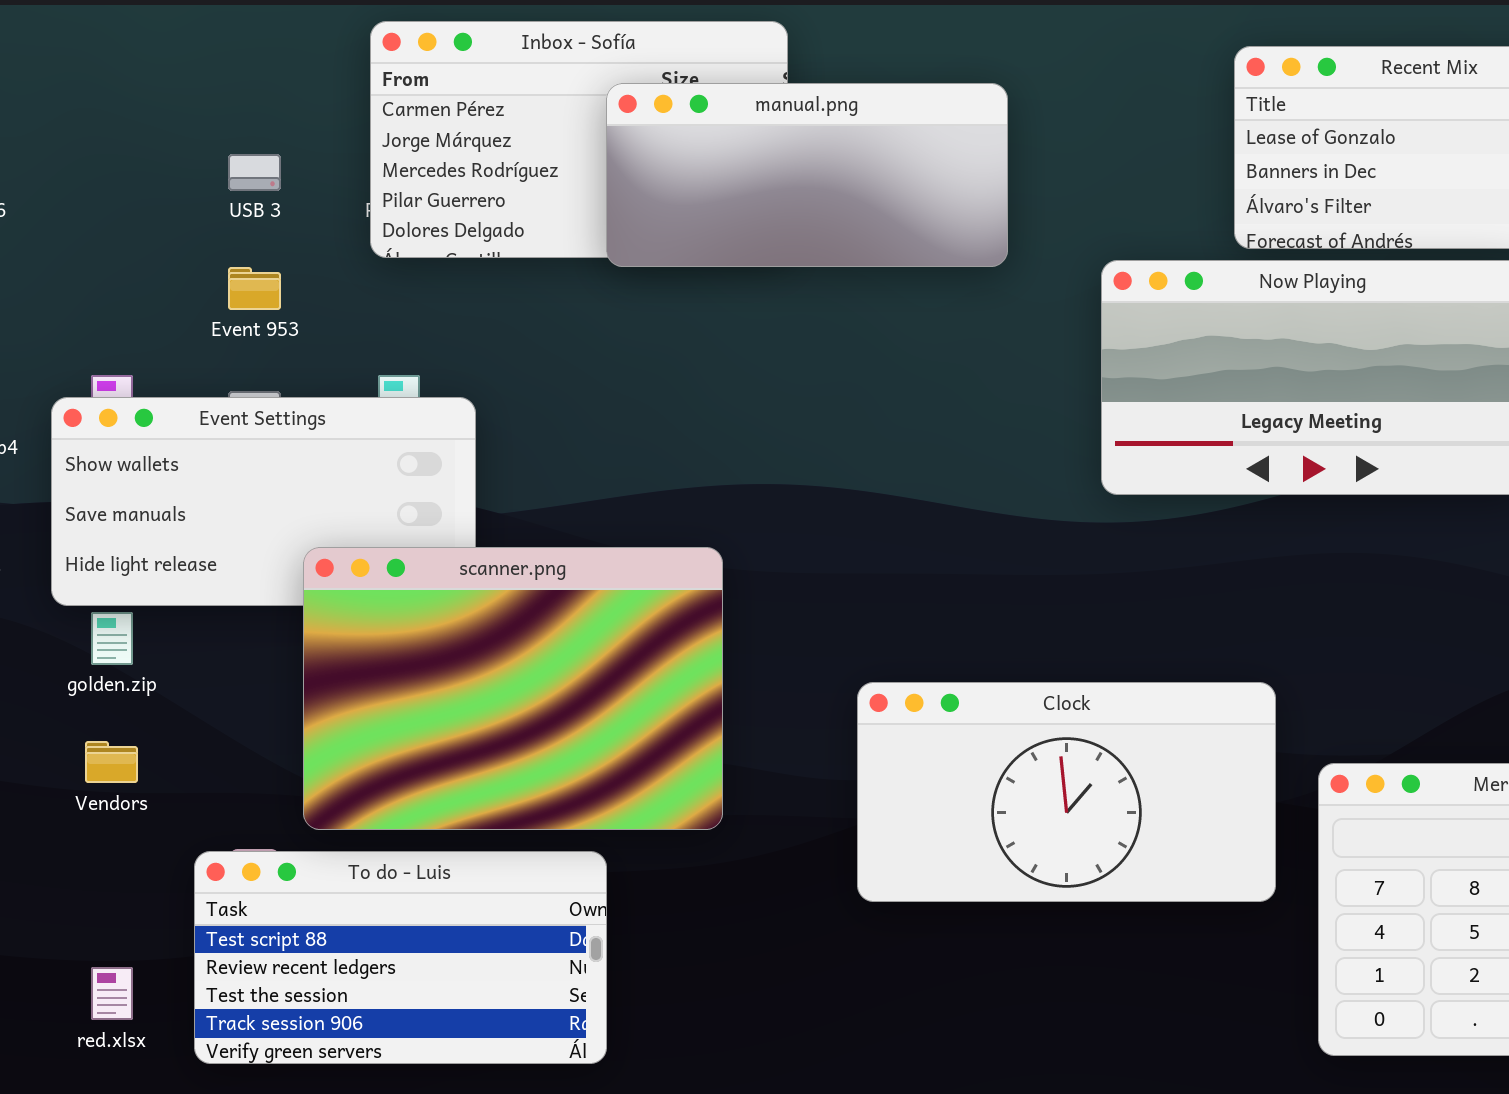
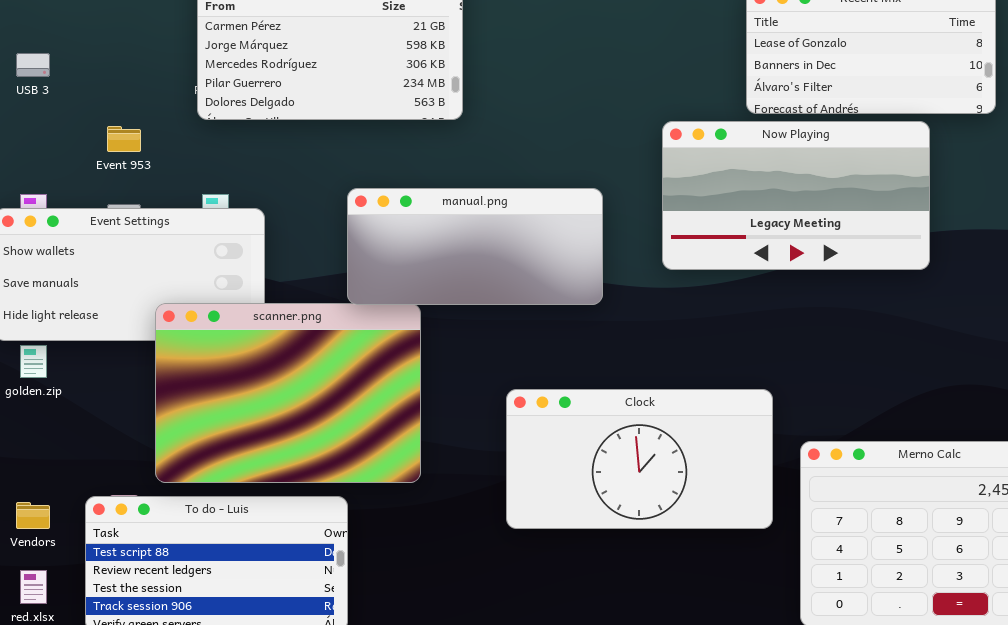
manual.png: [606,83,1008,267] -> [347,188,603,305], moved
USB 3: [228,154,281,191] -> [16,53,50,77], moved
Vendors: [85,741,138,783] -> [16,502,50,529], moved

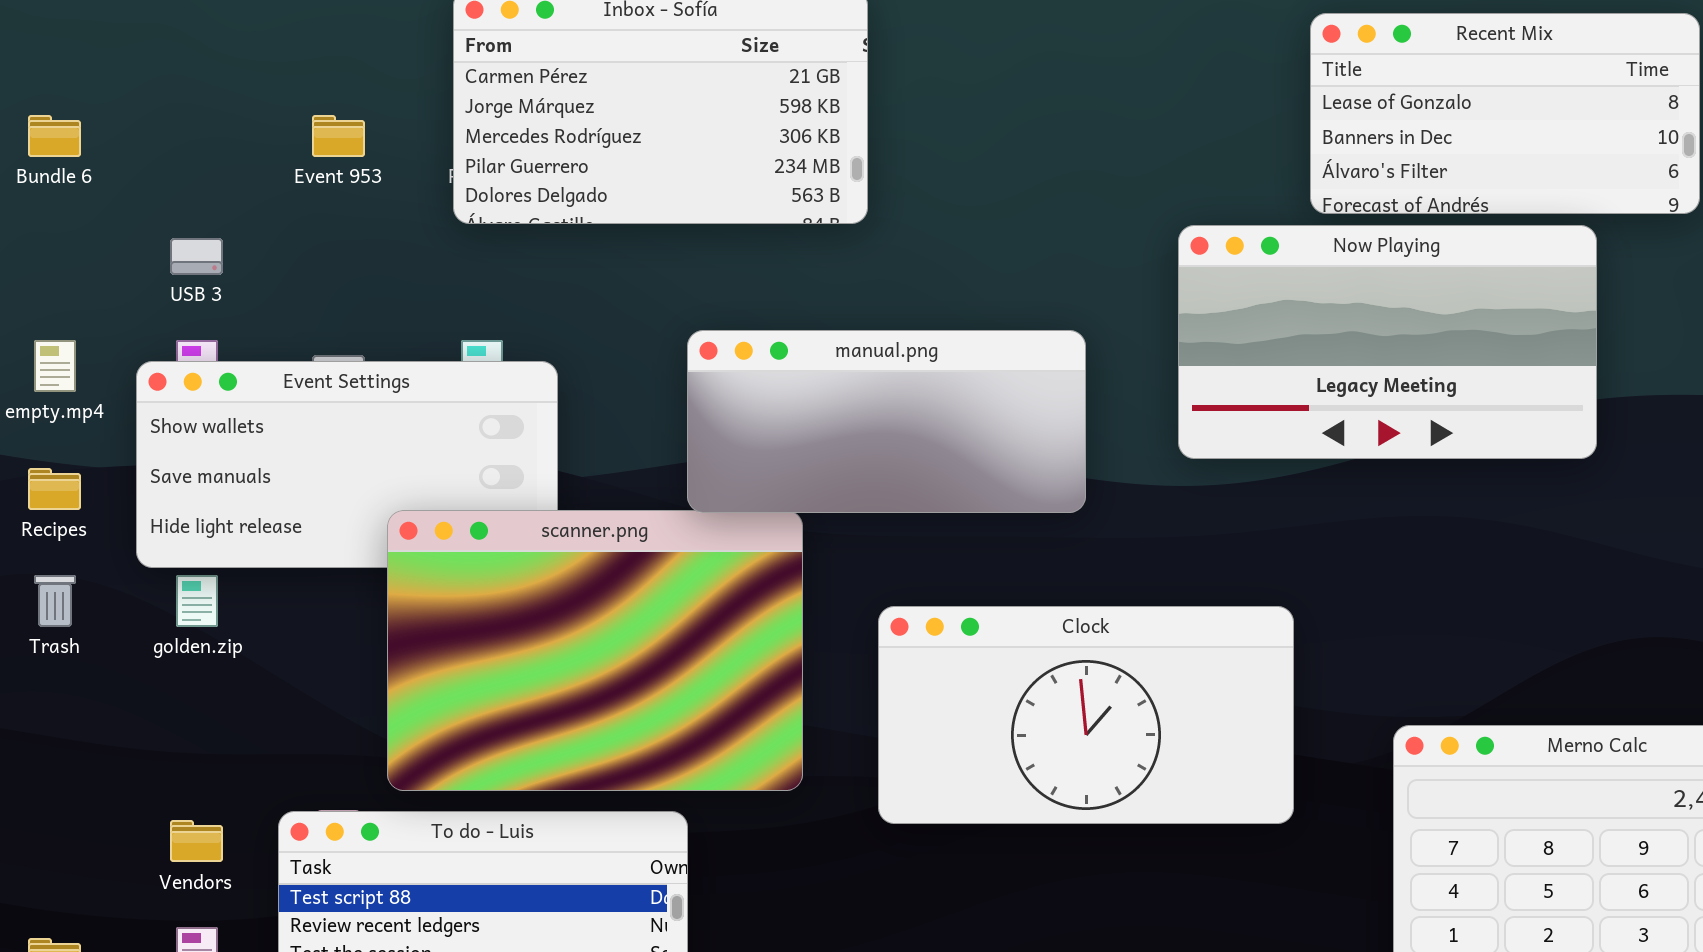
USB 3: [16,53,50,77] -> [170,238,223,275], moved
Event 953: [107,126,141,152] -> [312,115,365,157], moved
Clock: [506,389,773,529] -> [878,606,1294,824], moved

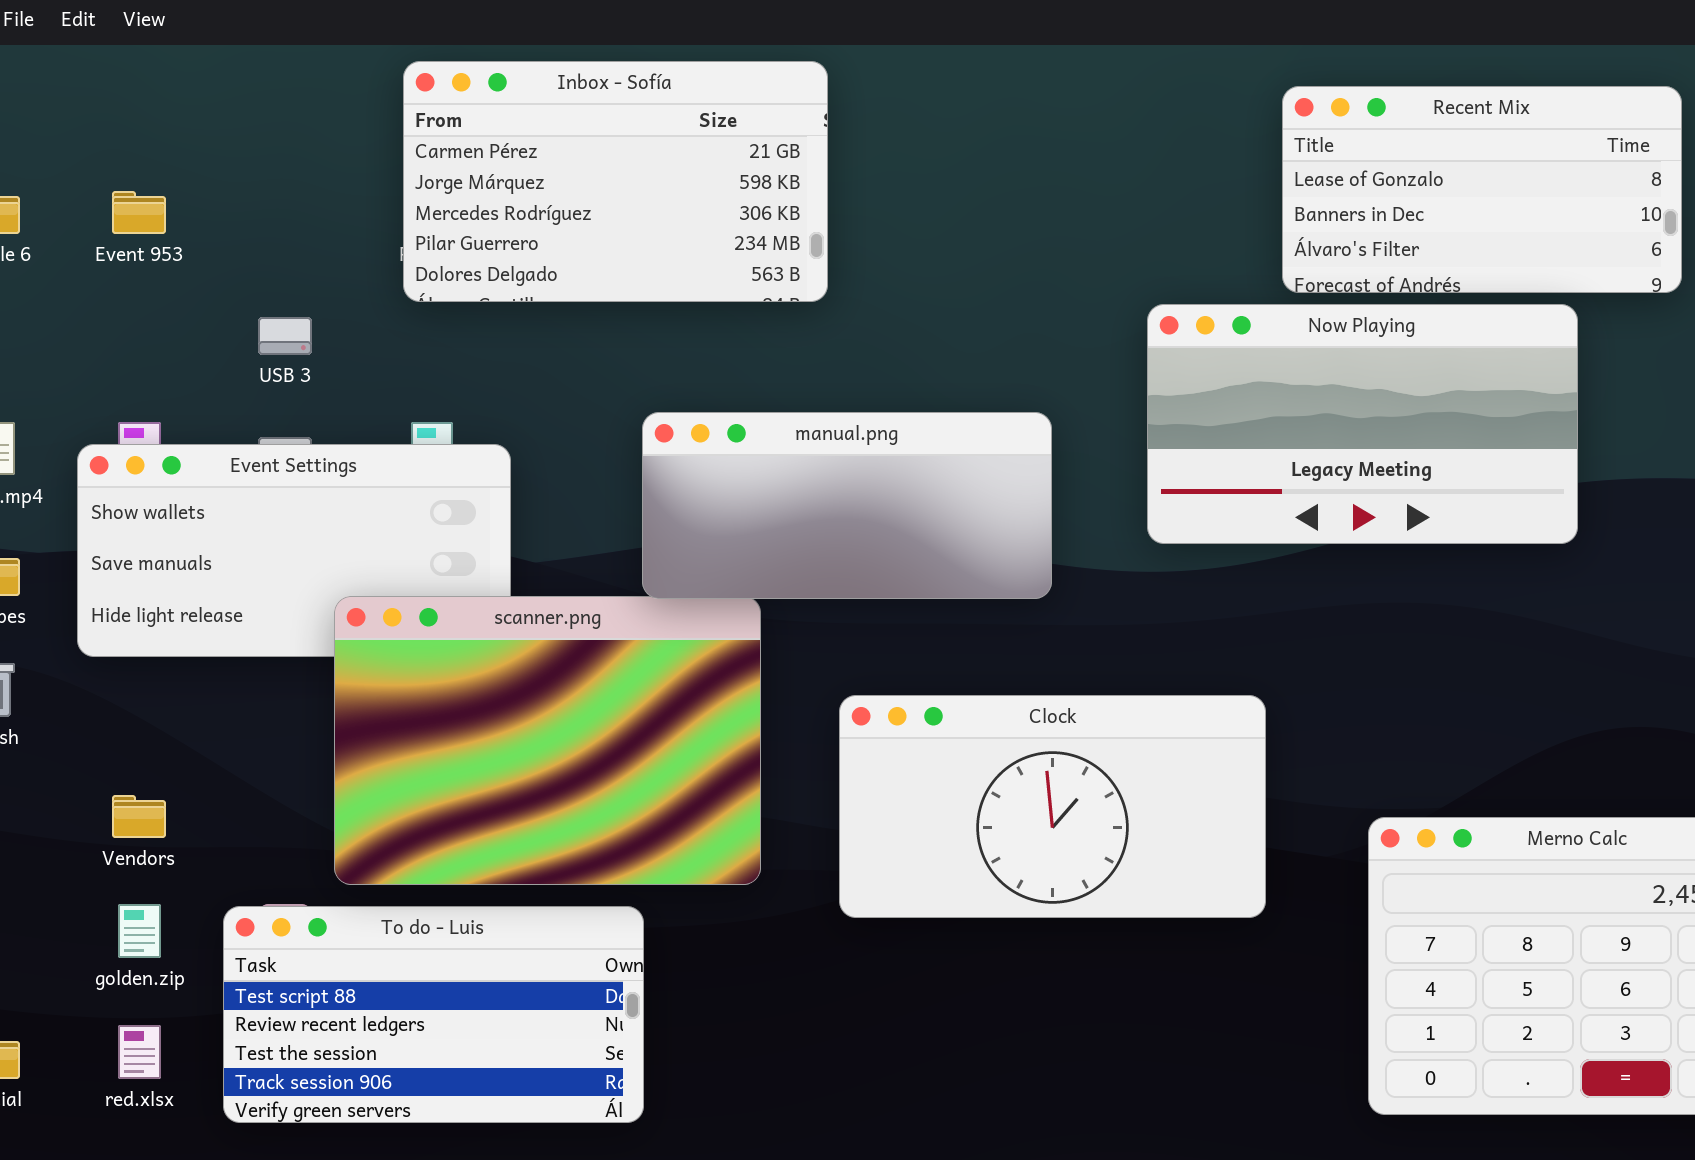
Event 953: [312,115,365,157] -> [112,191,166,234], moved
USB 3: [170,238,223,275] -> [258,317,312,355], moved
golden.zip: [176,575,218,627] -> [118,904,161,958], moved
Vendors: [170,820,223,862] -> [112,795,166,838], moved

